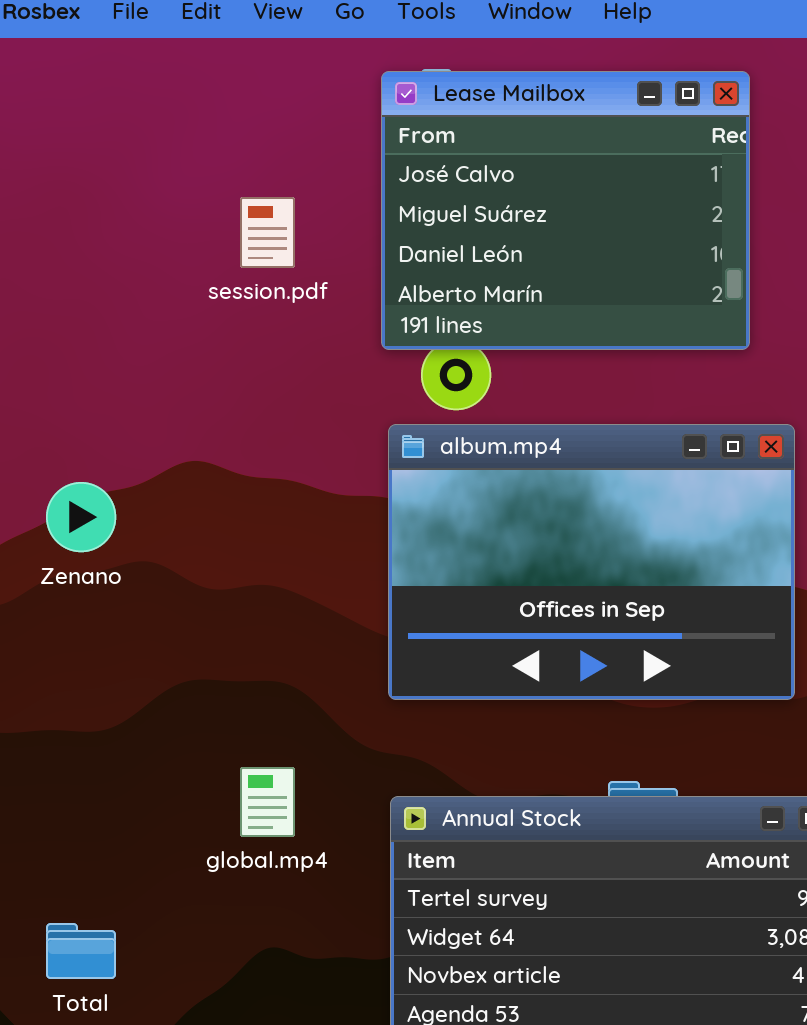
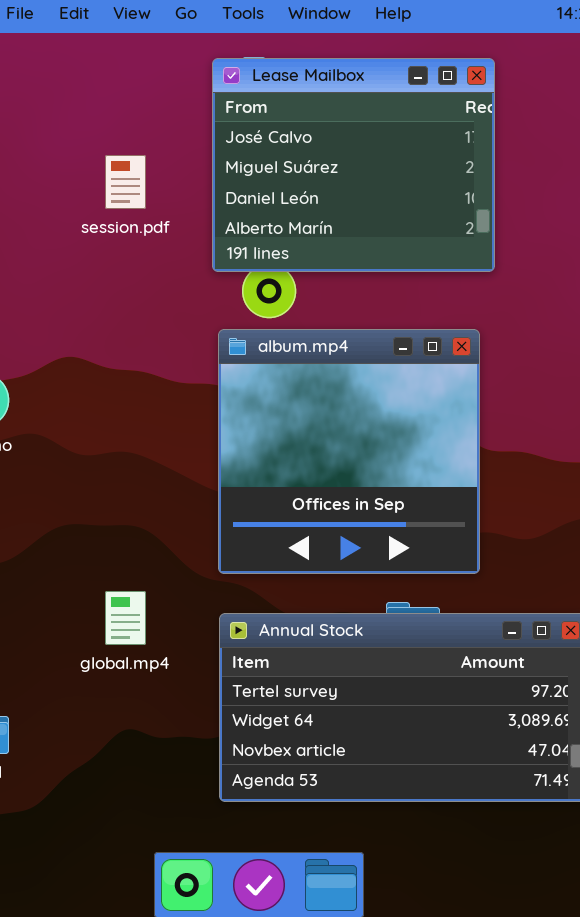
album.mp4: [388,424,795,700] -> [218,329,480,574], resized

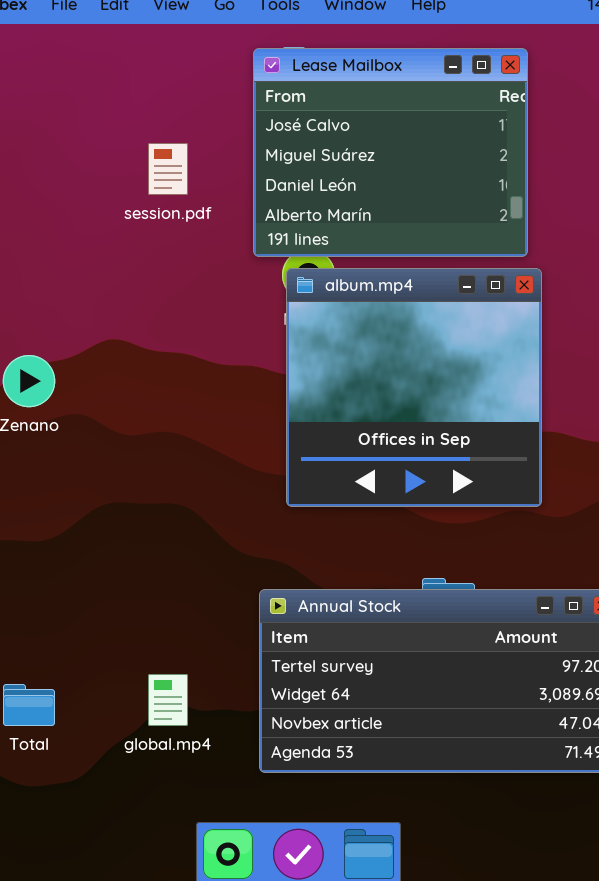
album.mp4: [218,329,480,574] -> [286,268,542,507], moved
global.mp4: [105,591,146,645] -> [148,674,188,726], moved

